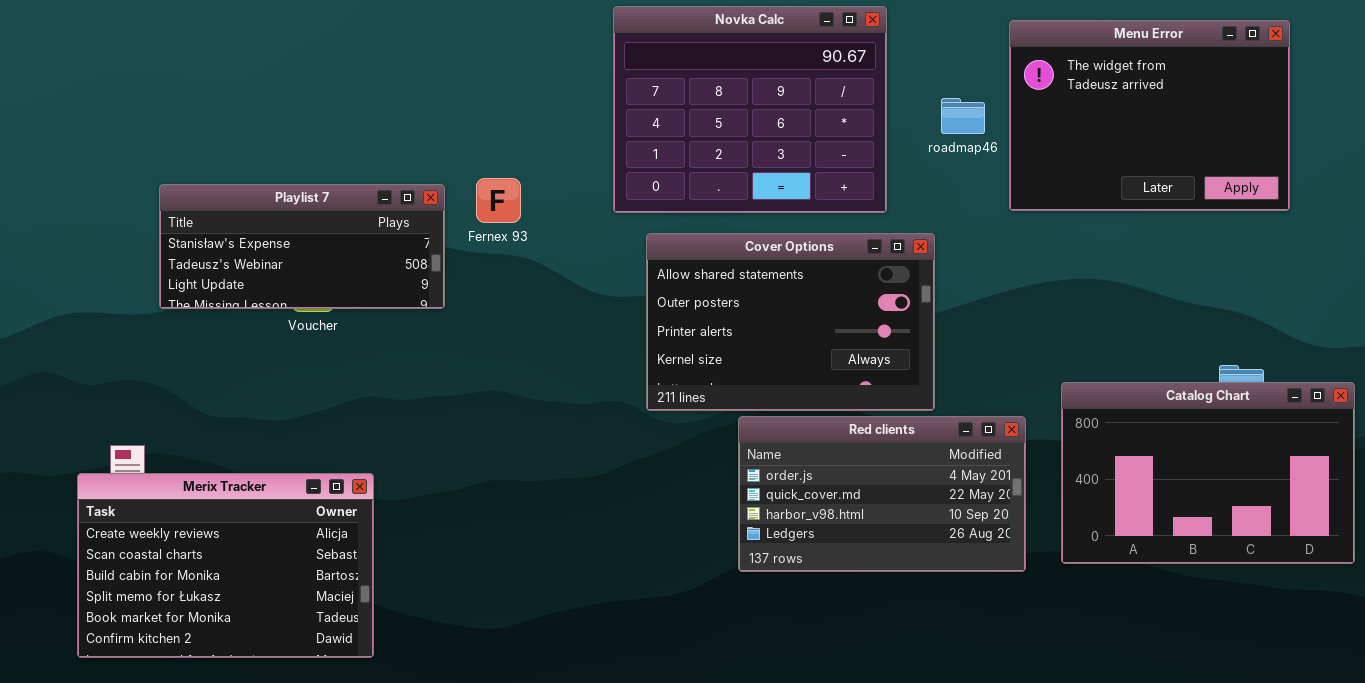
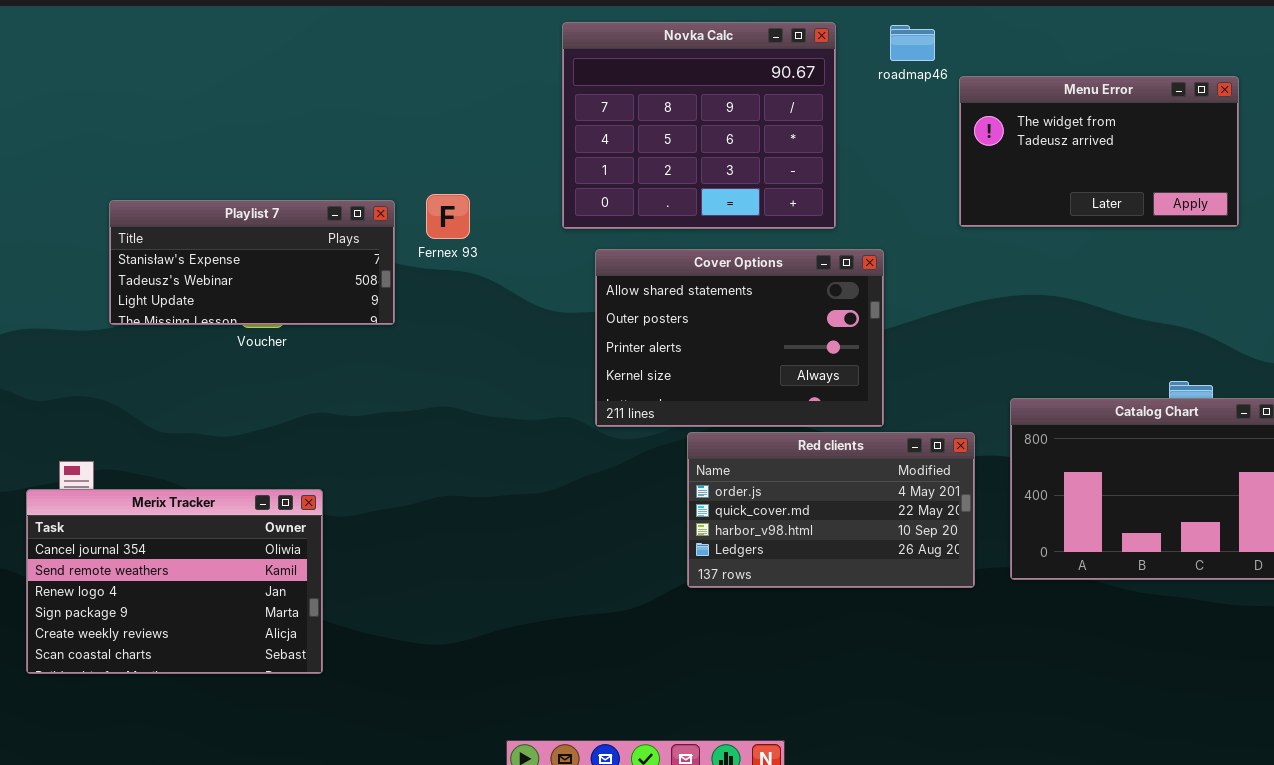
Menu Error: [1009,20,1290,211] -> [959,76,1239,227], resized
roadmap46: [941,98,985,134] -> [890,25,935,61], moved
Merix Tracker: [77,473,374,658] -> [26,489,323,674], scrolled up 4 rows

